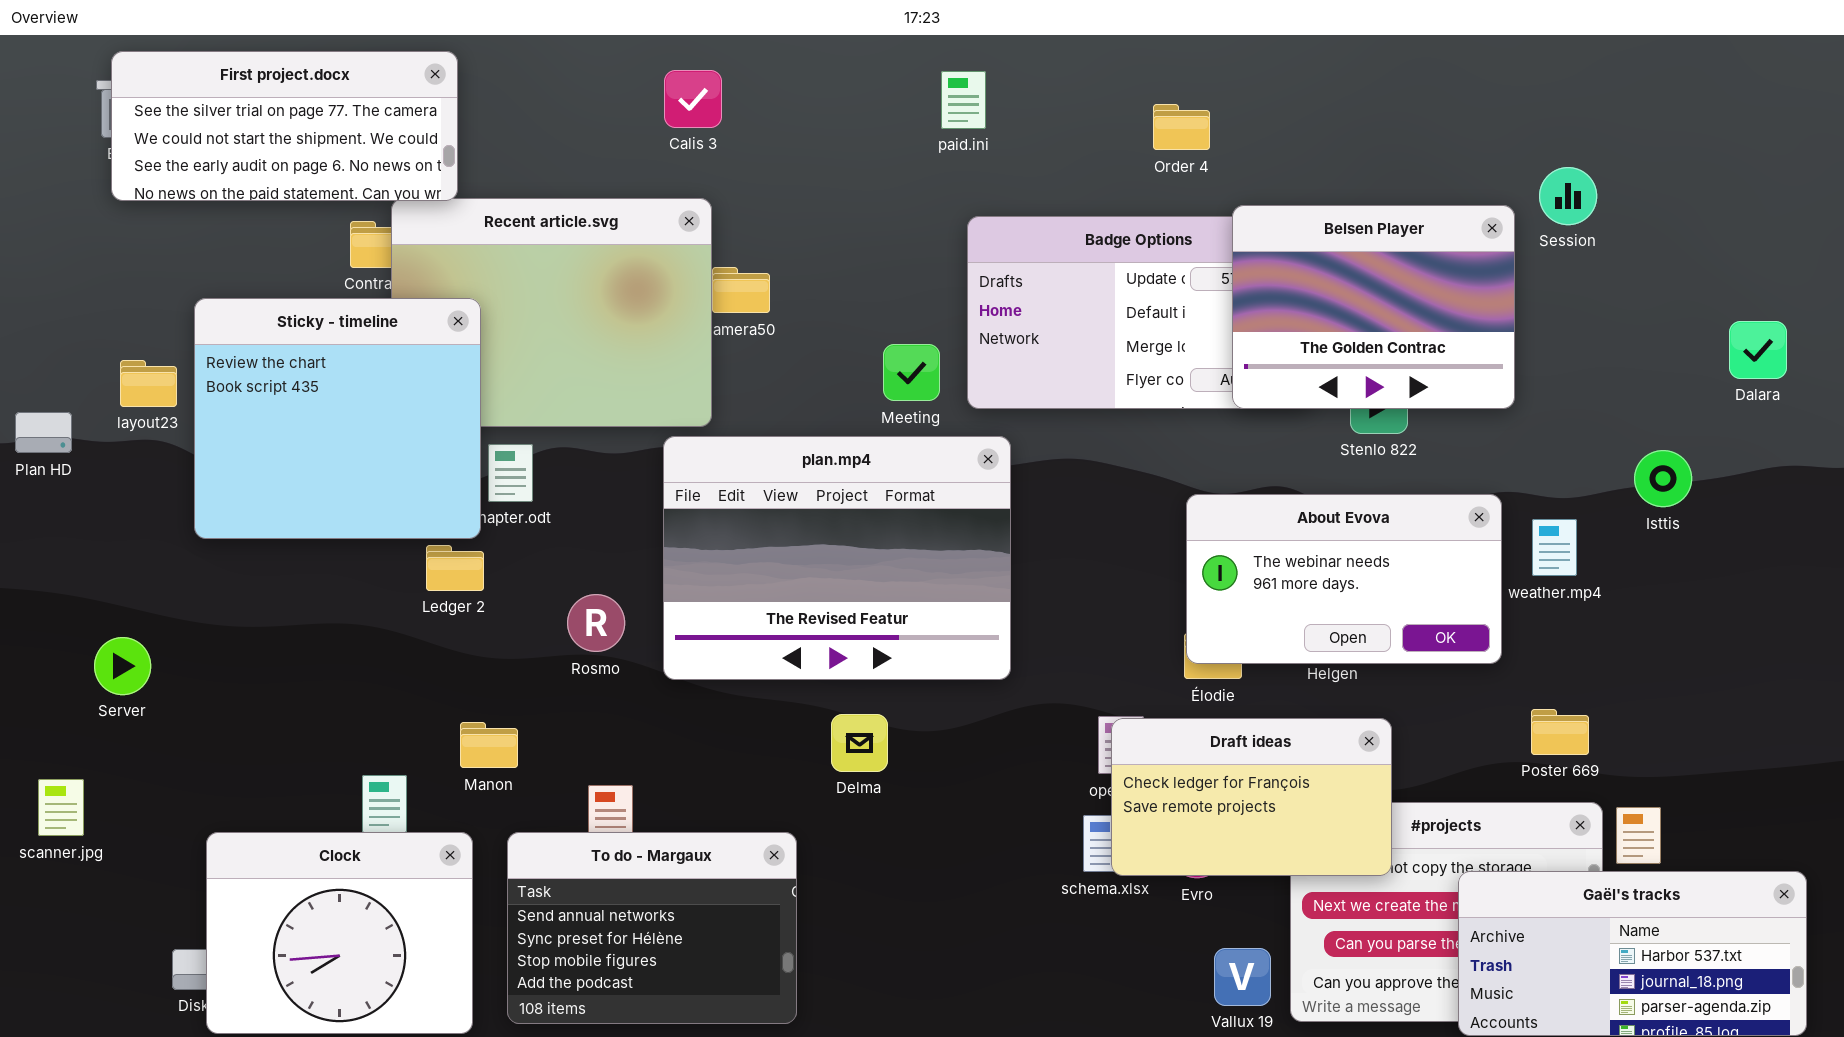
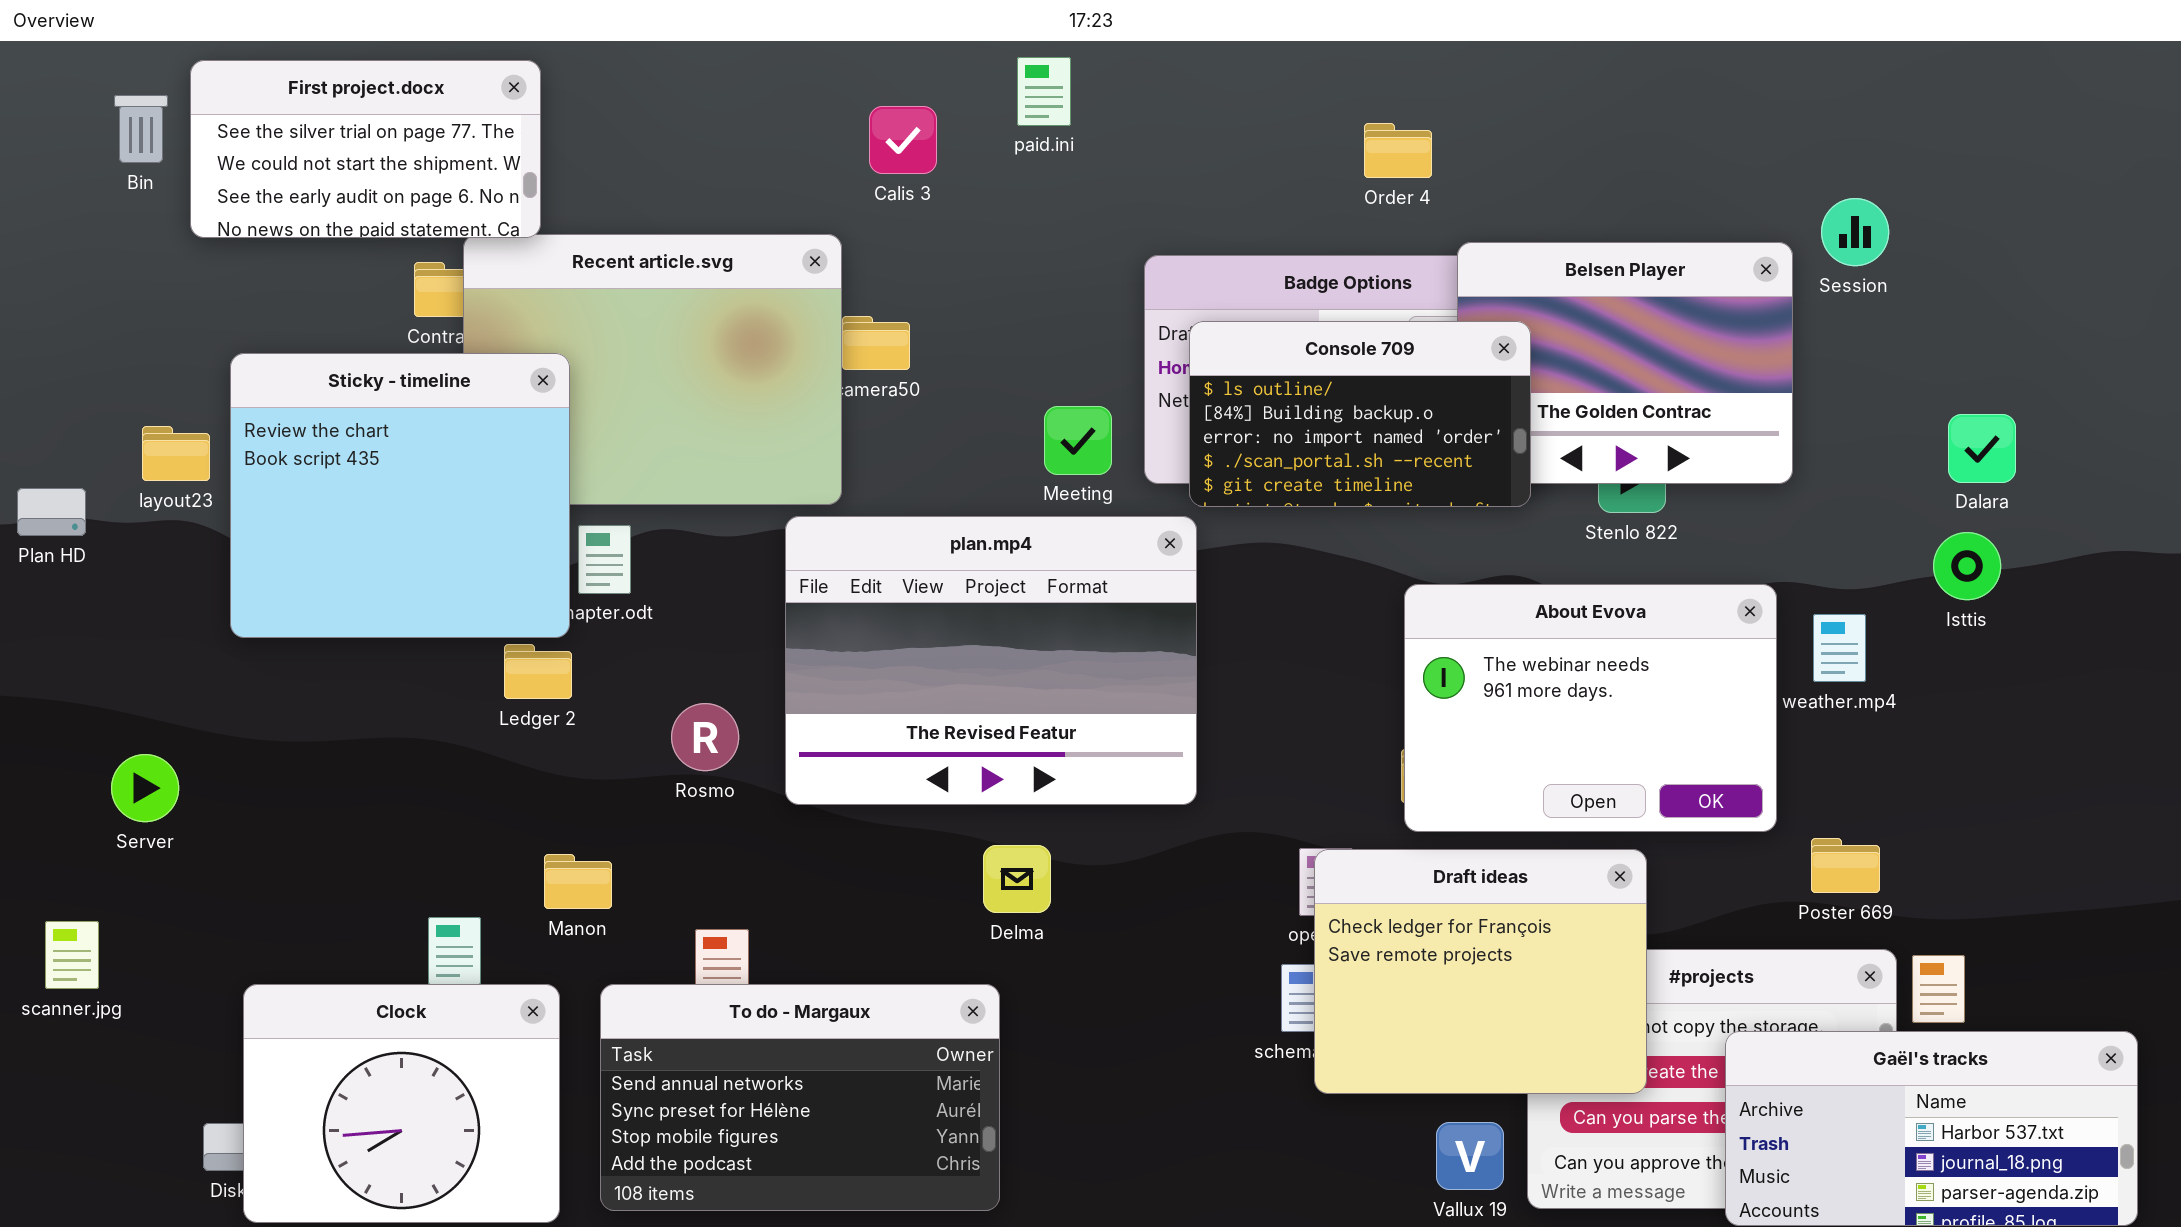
First project.docx: [111,51,458,201] -> [190,60,541,238], resized
Calis 3: [664,70,722,128] -> [869,106,937,174], moved
paid.ini: [941,71,986,129] -> [1017,57,1071,126], moved
Console 709: none -> [1189,321,1531,507], opened
Dalara: [1729,321,1787,379] -> [1948,414,2016,483], moved
About Evova: [1186,494,1502,664] -> [1404,584,1777,832], resized
Draft ideas: [1111,718,1392,876] -> [1314,849,1647,1094], resized
To do - Margaux: [507,832,797,1024] -> [600,984,1000,1211], resized

